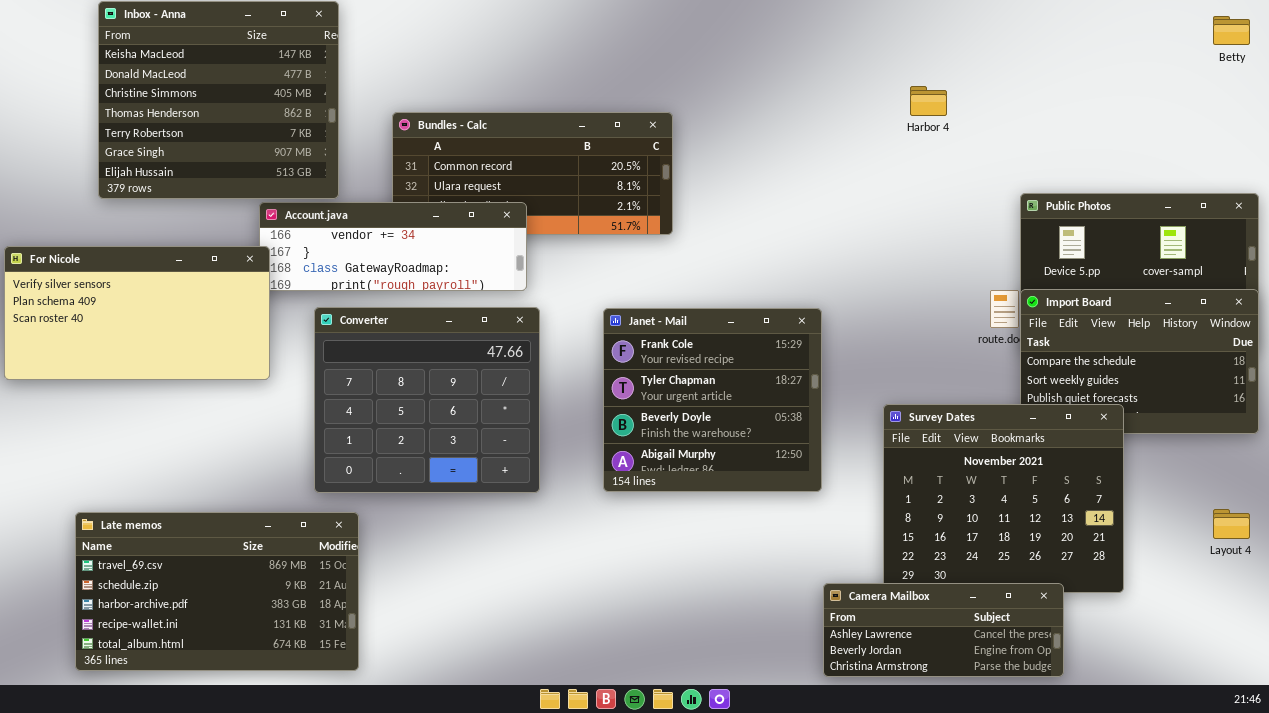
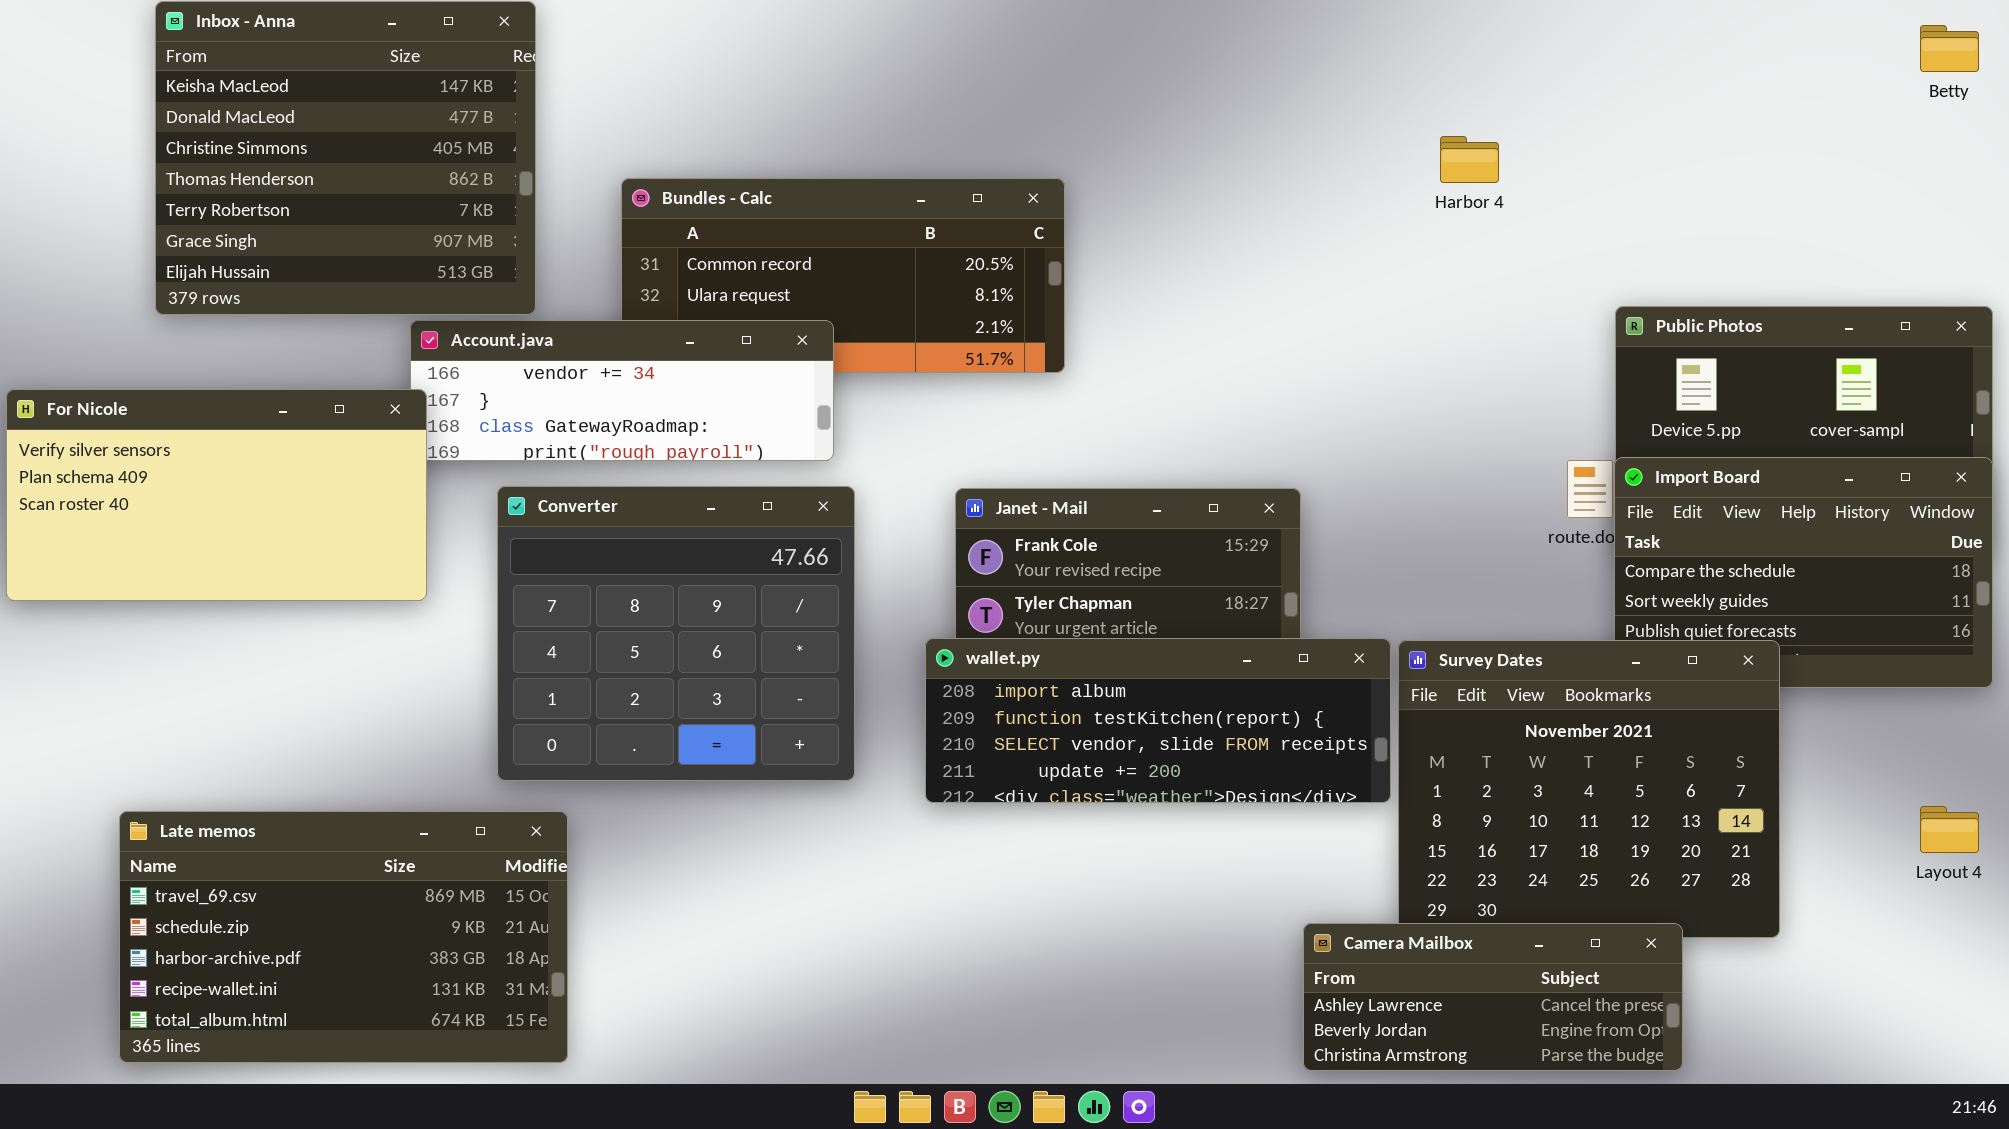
wallet.py: none -> [925,638,1391,803], opened

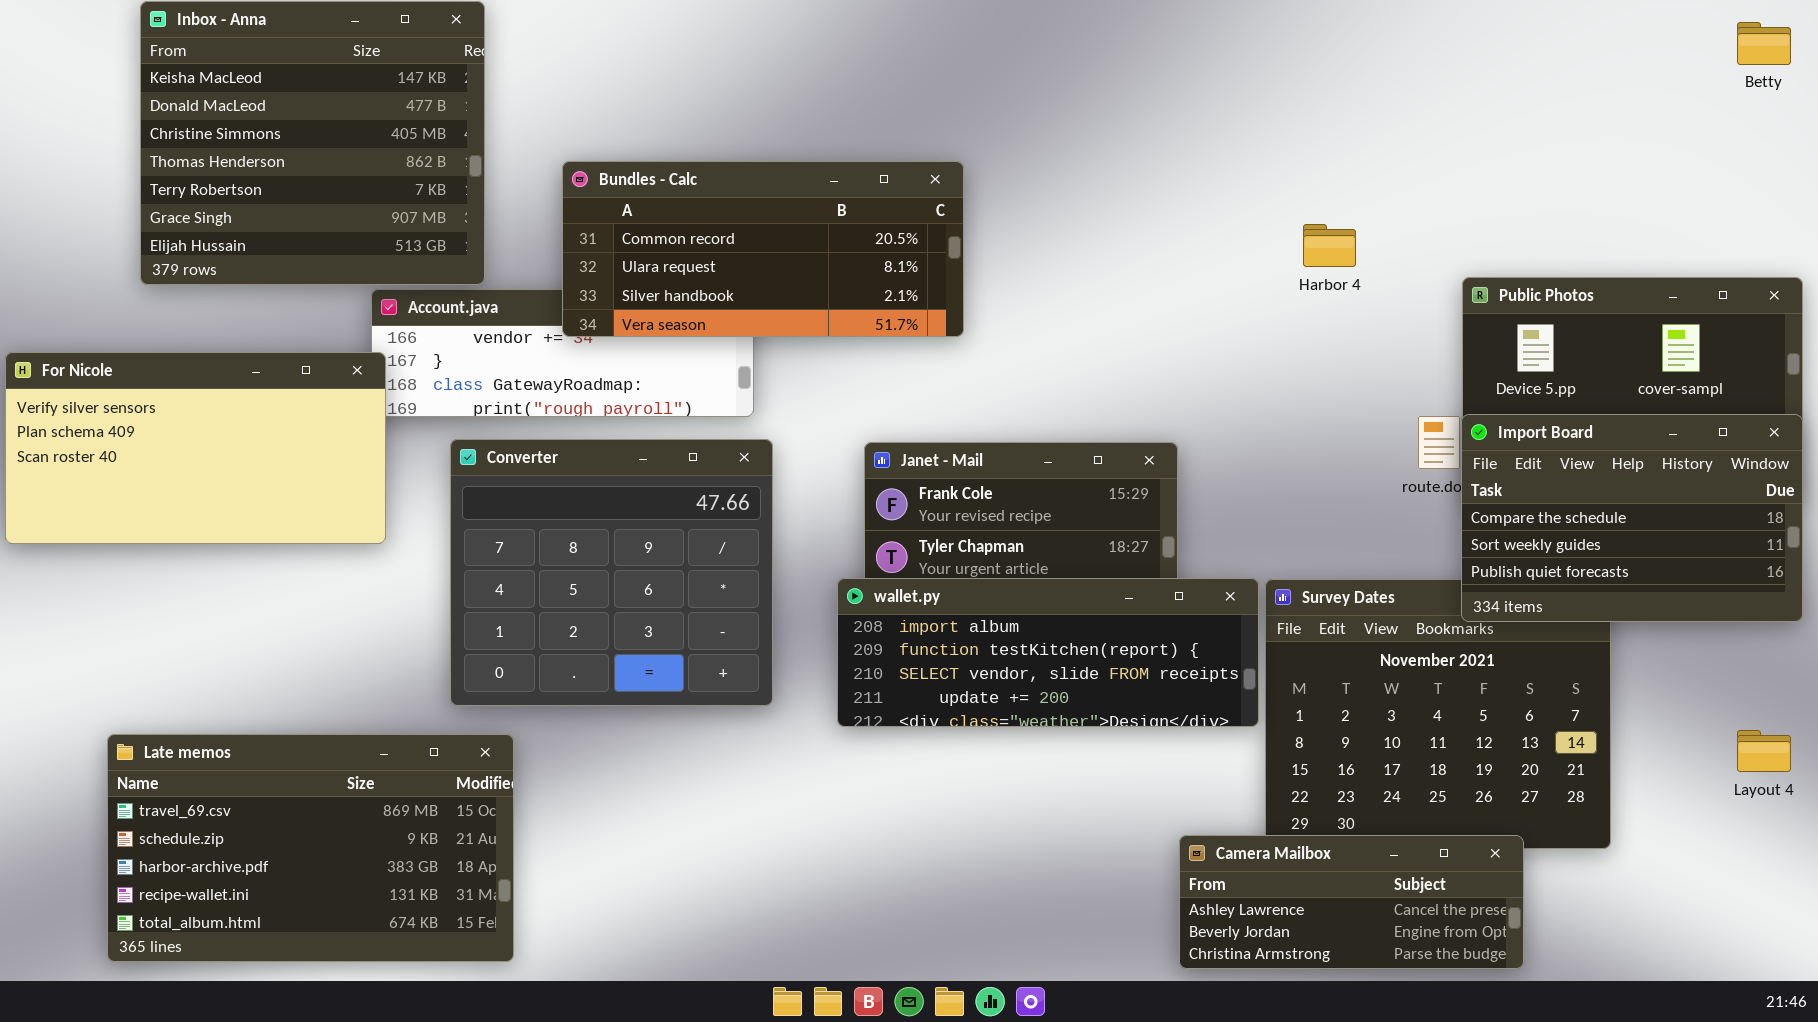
Harbor 4: [1440,136,1499,183] -> [1303,224,1356,267], moved
Bundles - Calc: [621,178,1065,373] -> [562,161,964,337], raised
Import Board: [1614,457,1993,688] -> [1461,414,1803,622], raised

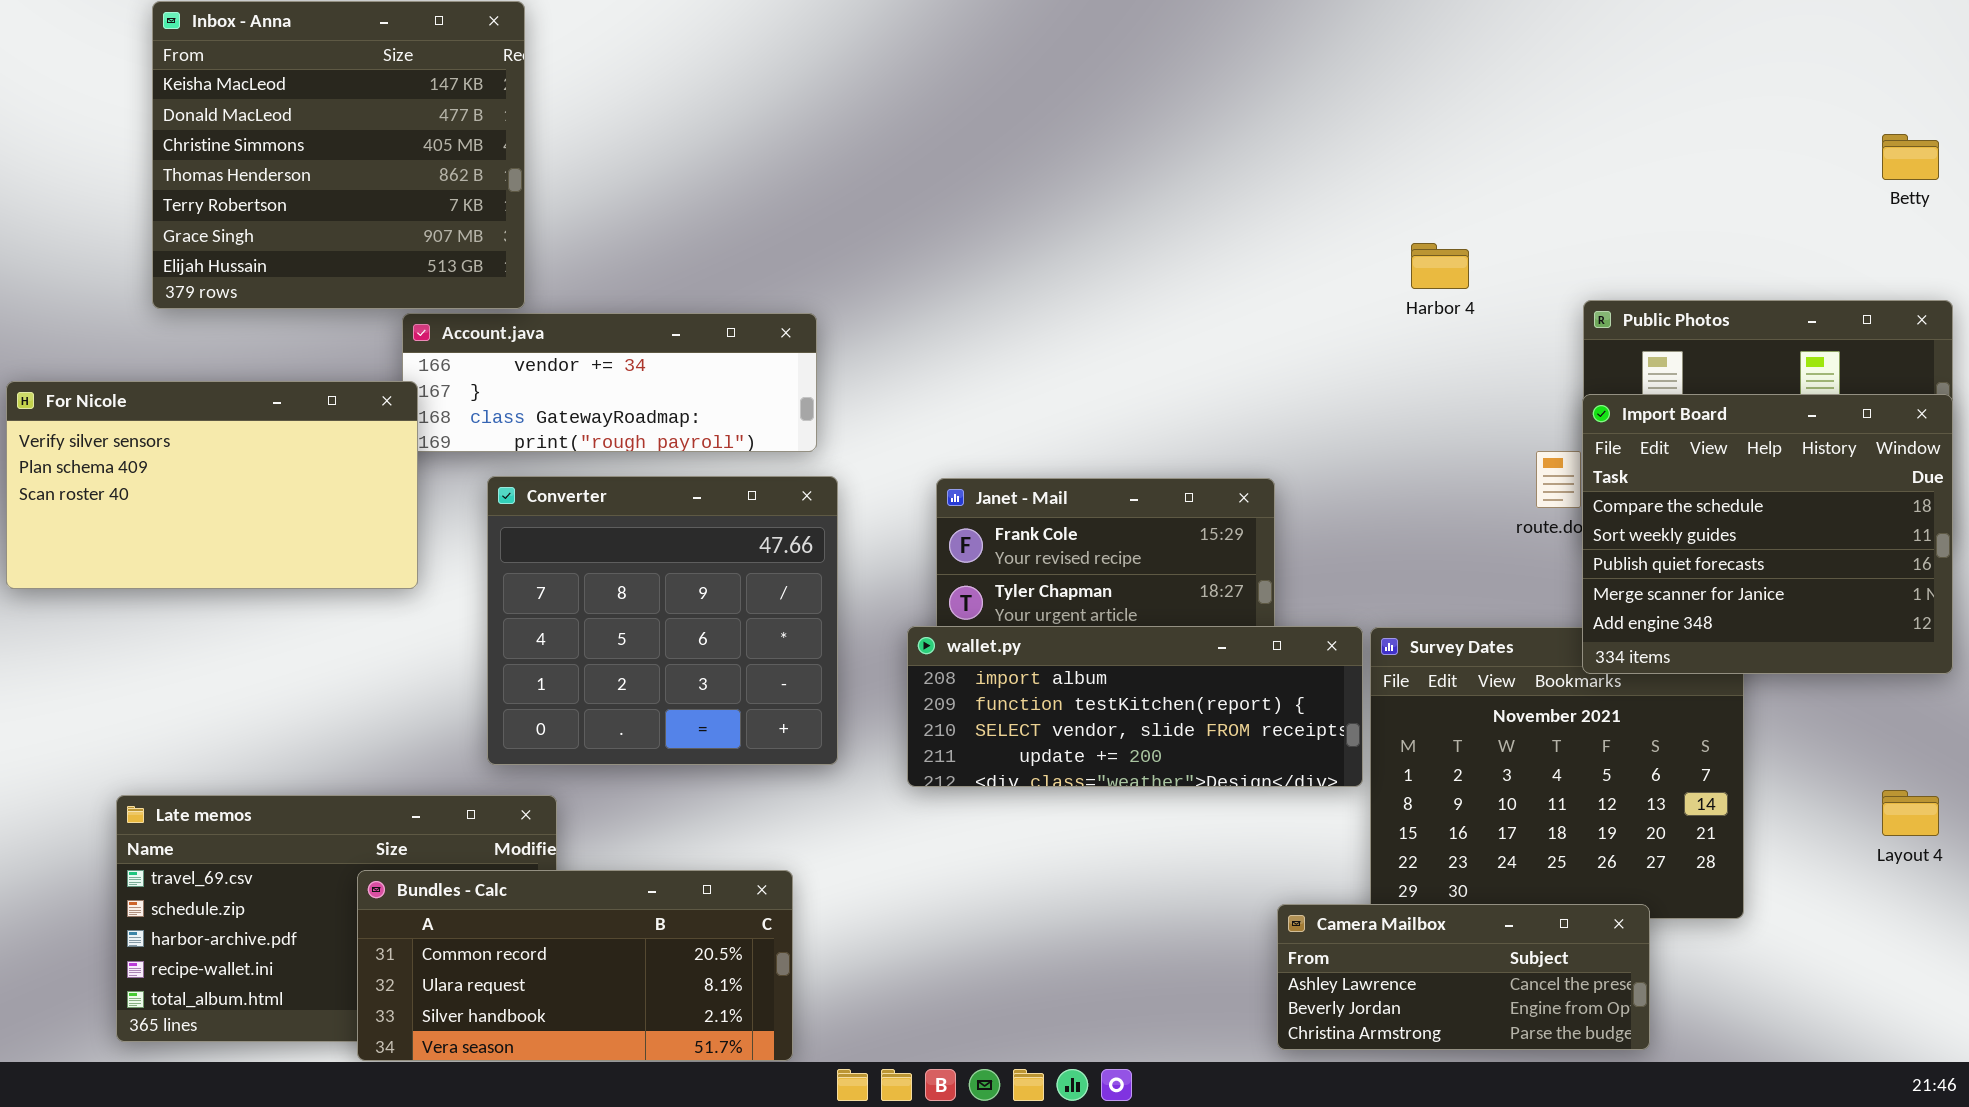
Betty: [1737,22,1791,65] -> [1882,134,1939,180], moved
Bundles - Calc: [562,161,964,337] -> [357,870,793,1061], moved
Import Board: [1461,414,1803,622] -> [1582,394,1953,674], resized

